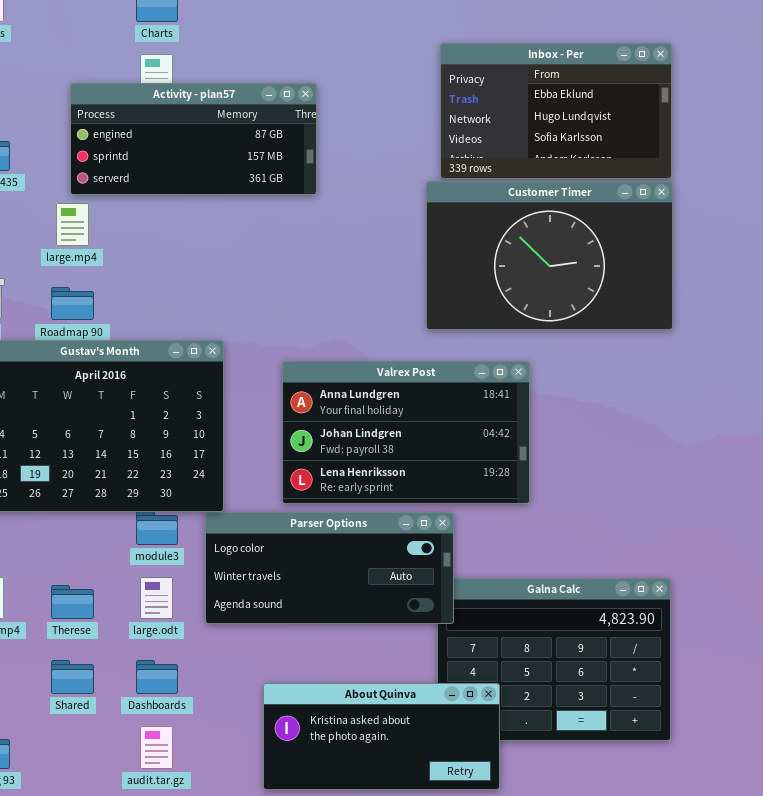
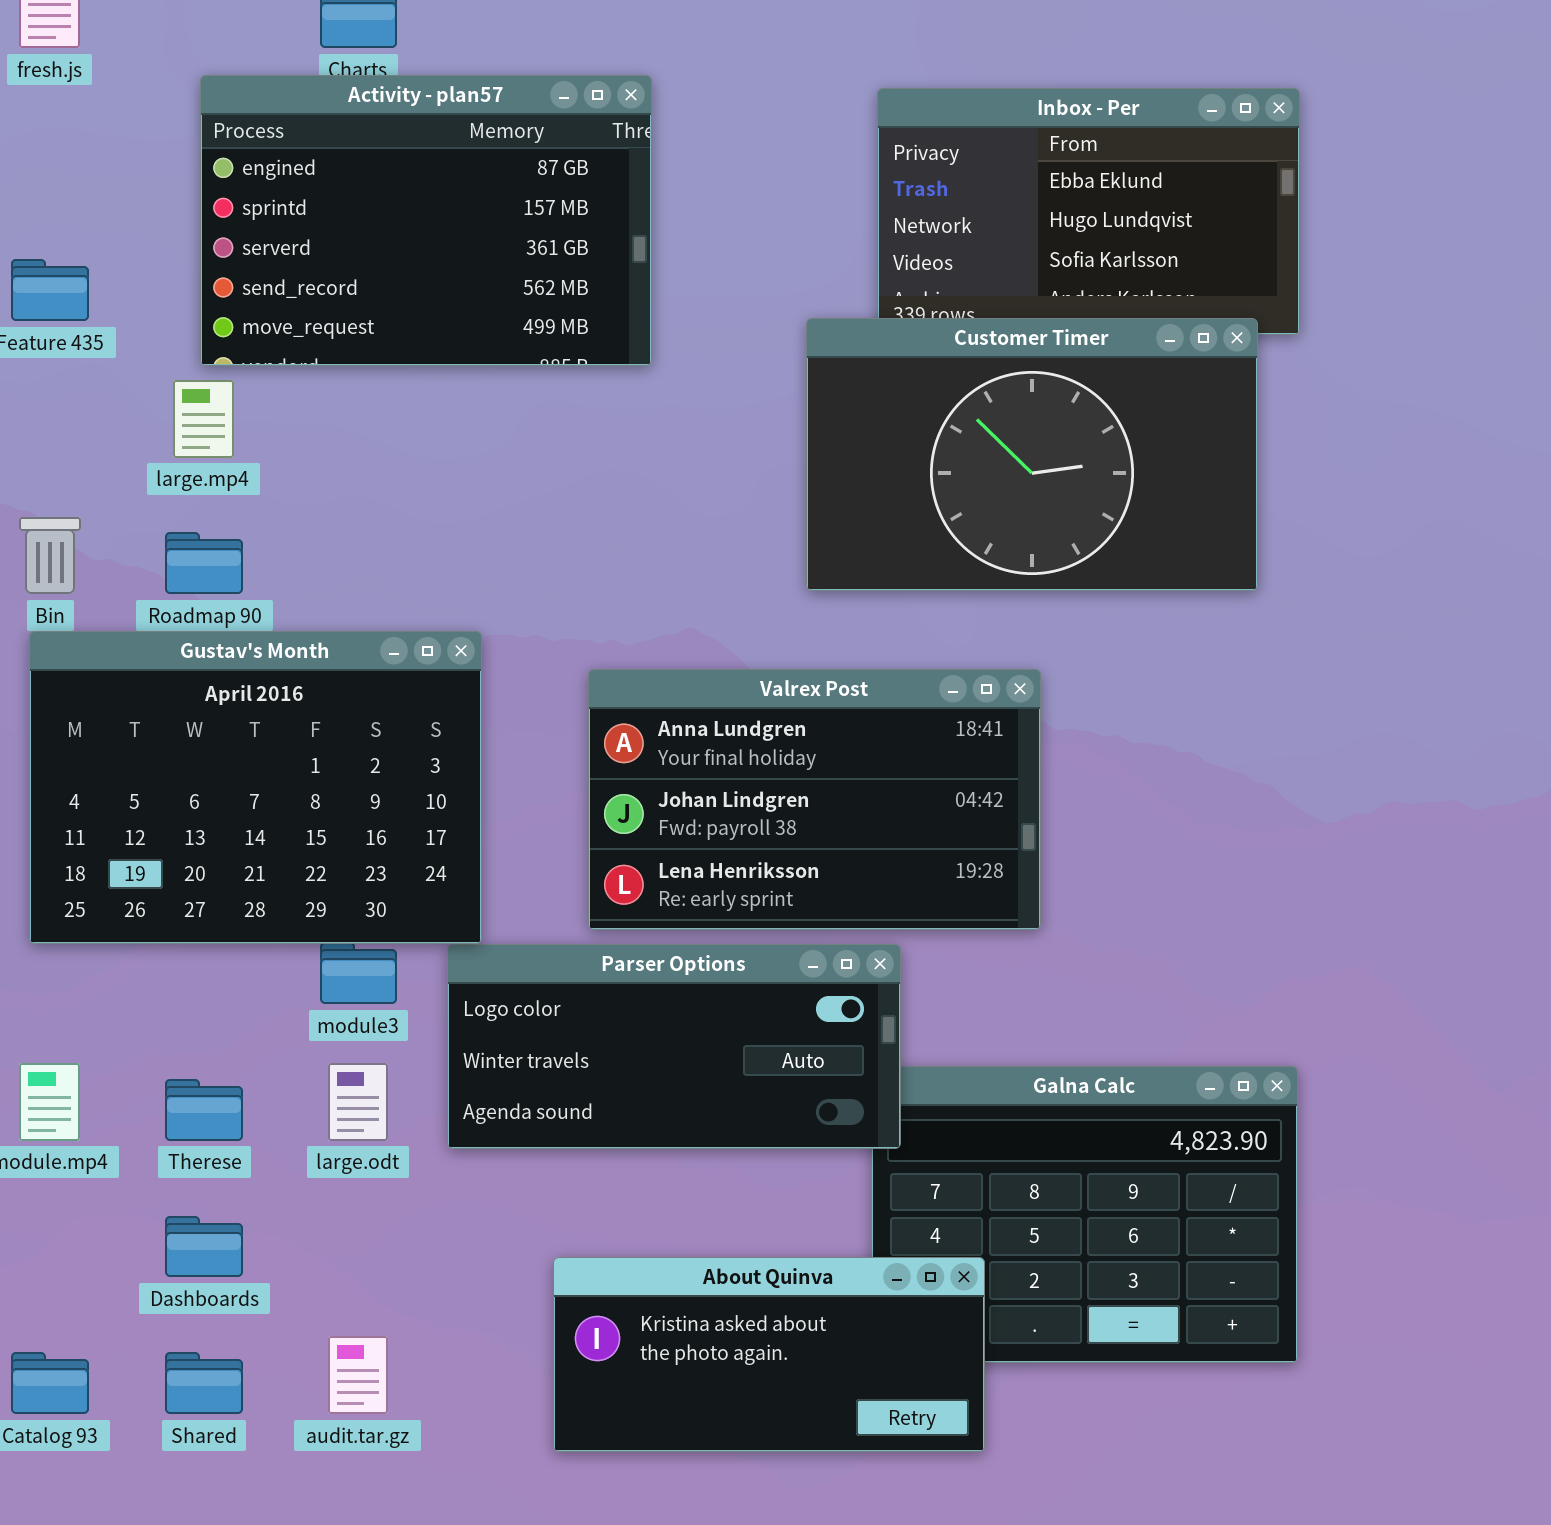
Activity - plan57: [70,83,317,195] -> [200,75,652,366], resized
Customer Timer: [426,181,673,330] -> [806,318,1258,591], moved
Shared: [51,660,94,694] -> [165,1352,243,1414], moved
Dashboards: [136,660,178,694] -> [165,1216,243,1277], moved

